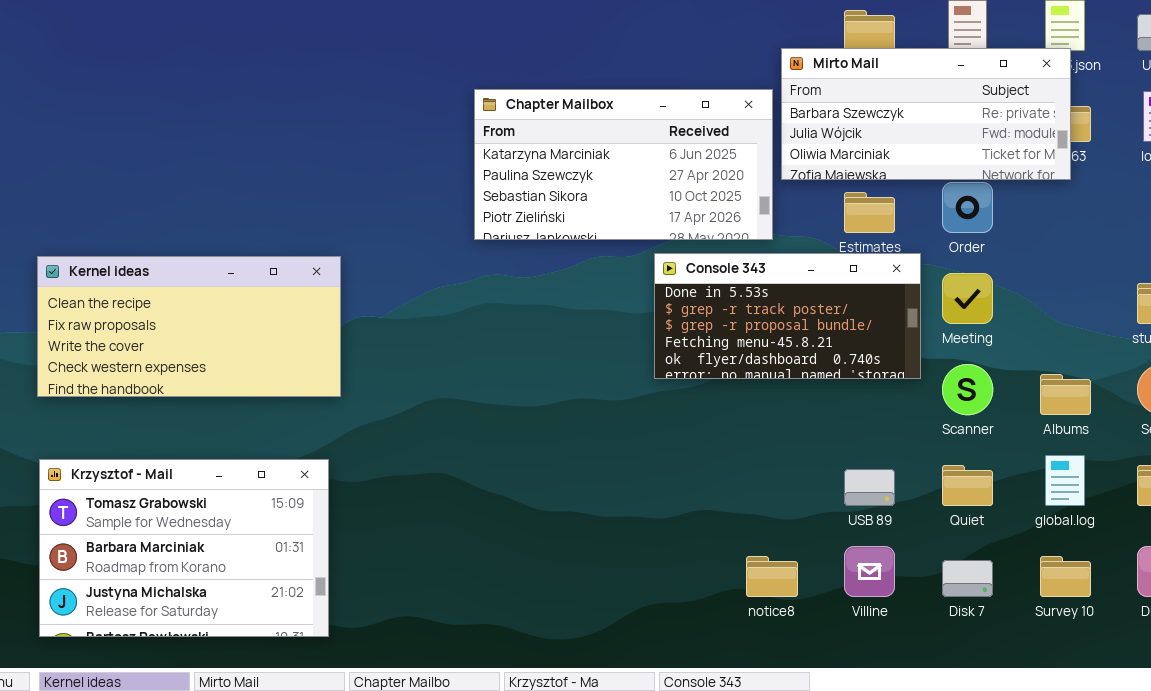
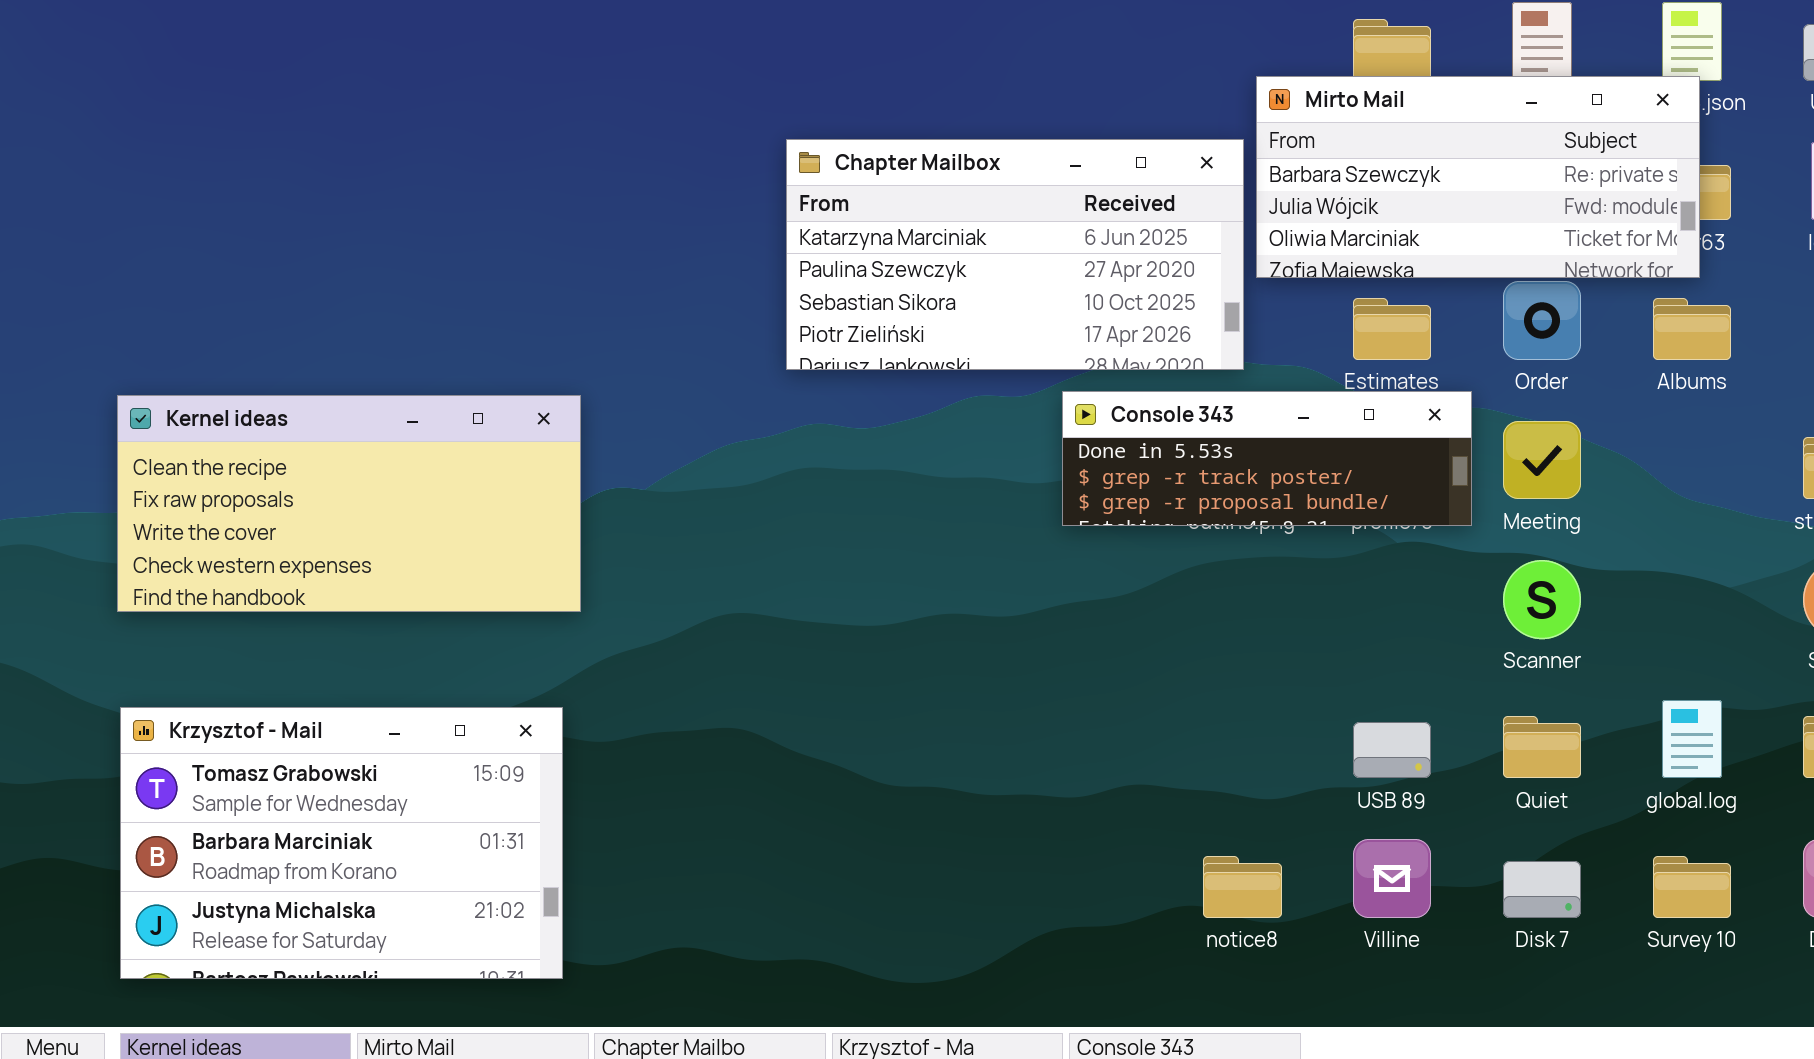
Console 343: [654,253,921,379] -> [1062,391,1472,526], resized
Albums: [1040,374,1091,415] -> [1653,298,1731,360], moved

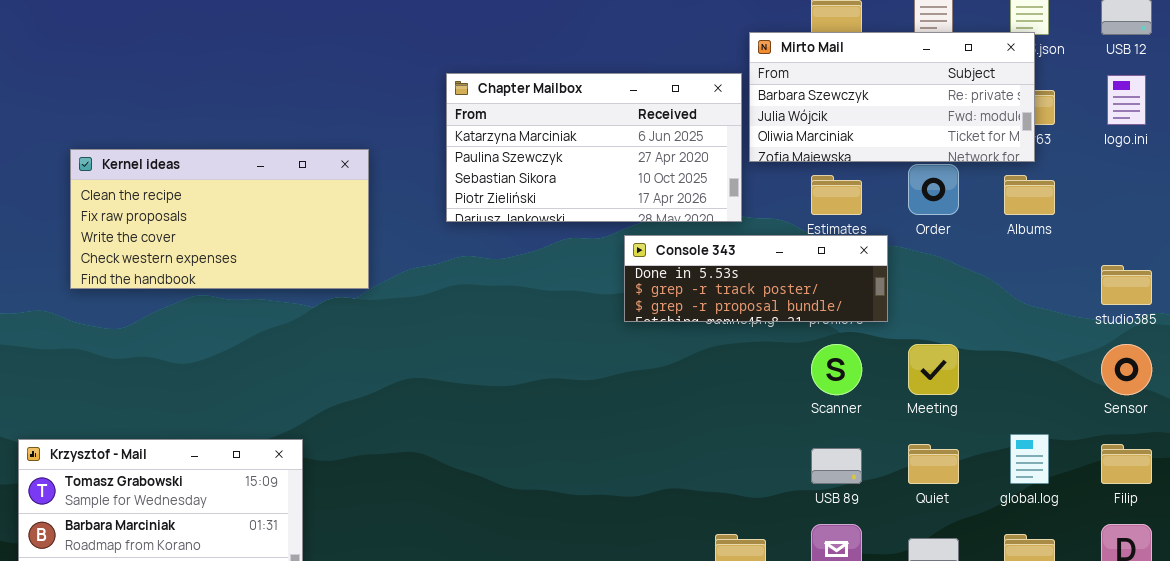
Kernel ideas: [117,395,581,612] -> [70,149,369,289], moved
Meeting: [1503,421,1581,499] -> [908,344,959,395], moved
Scanner: [1503,560,1581,639] -> [811,344,862,395], moved

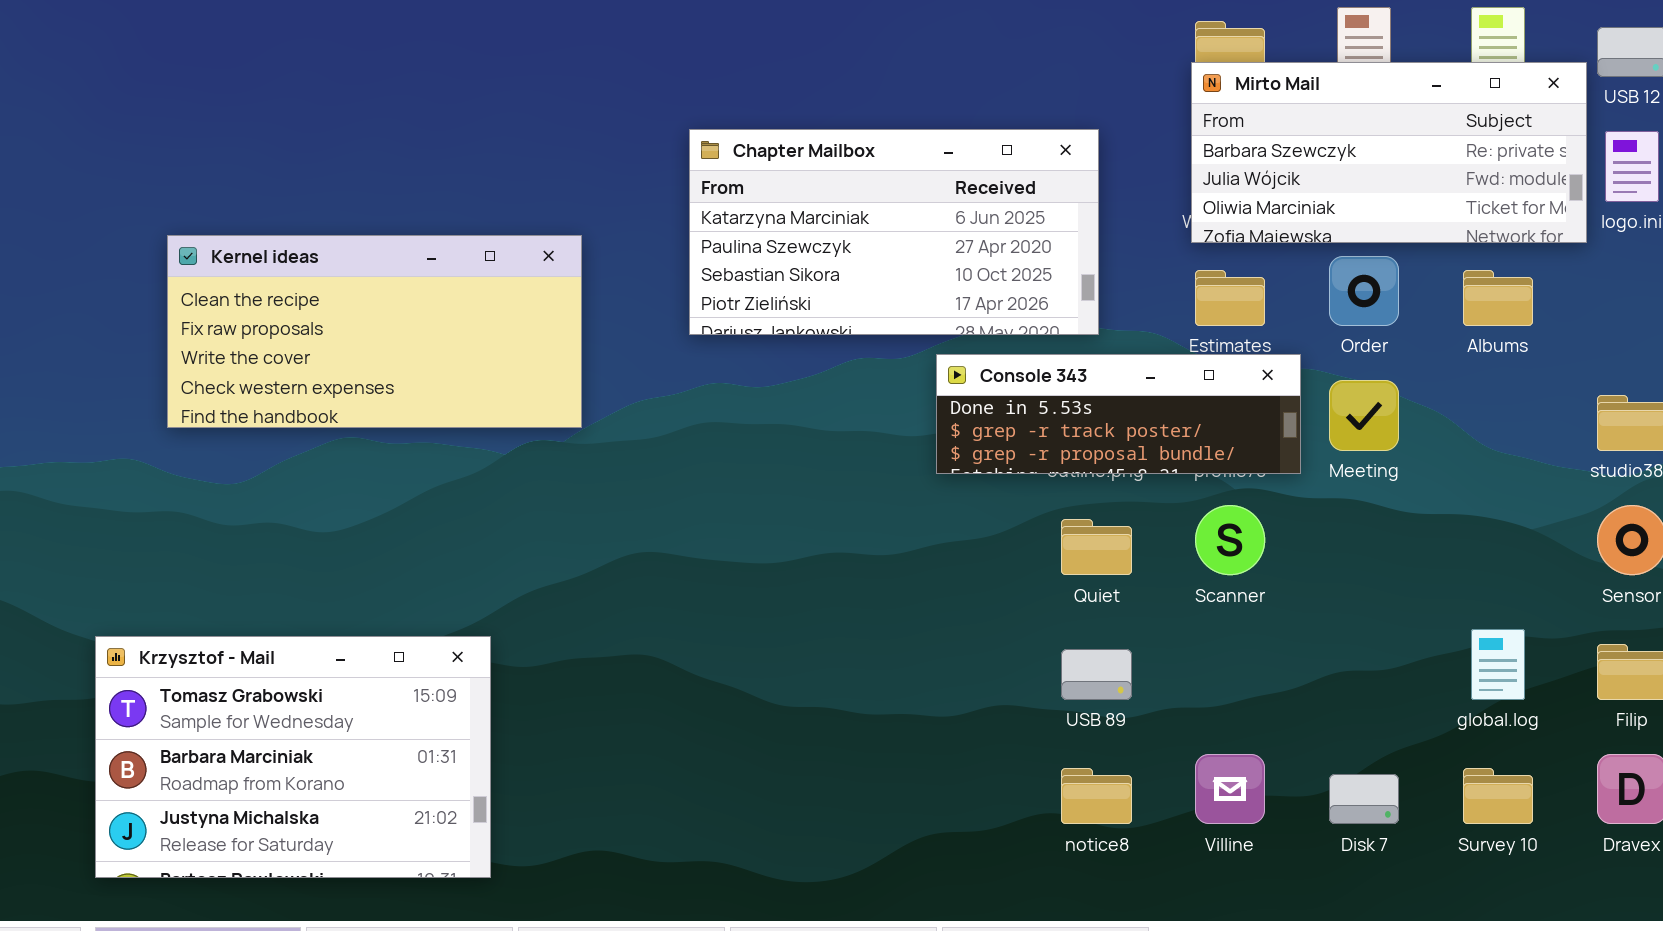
Mirto Mail: [749,32,1035,162] -> [1191,62,1587,243], moved
Meeting: [908,344,959,395] -> [1329,380,1399,451], moved
Quiet: [908,444,959,484] -> [1061,519,1132,575], moved
USB 89: [811,448,862,484] -> [1061,649,1132,700], moved

